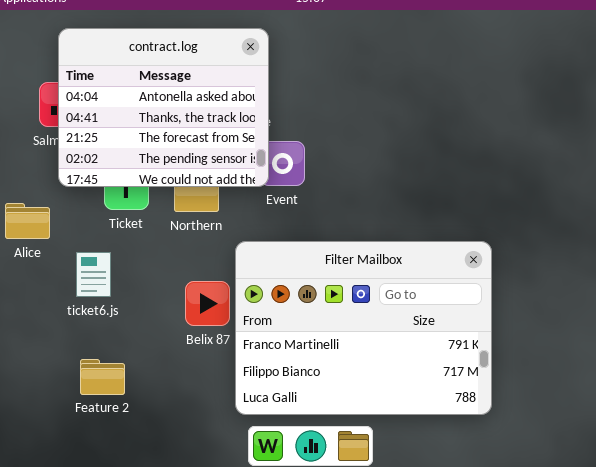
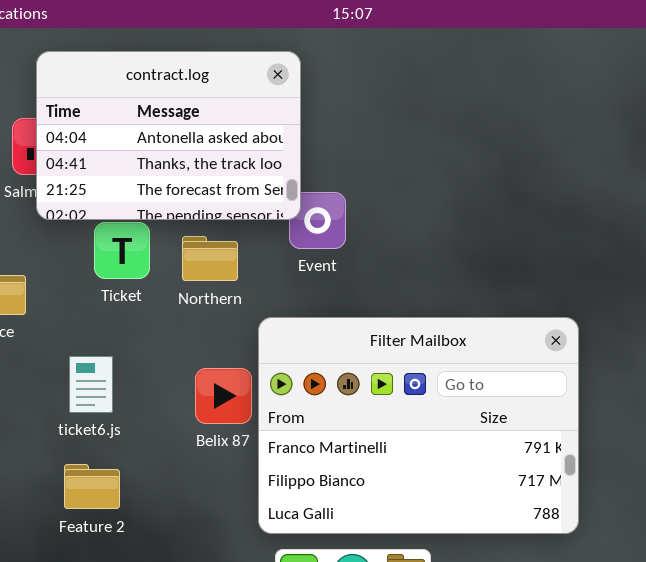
contract.log: [58,28,269,187] -> [36,51,301,220], resized
ticket6.js: [76,252,111,297] -> [69,356,113,413], moved

